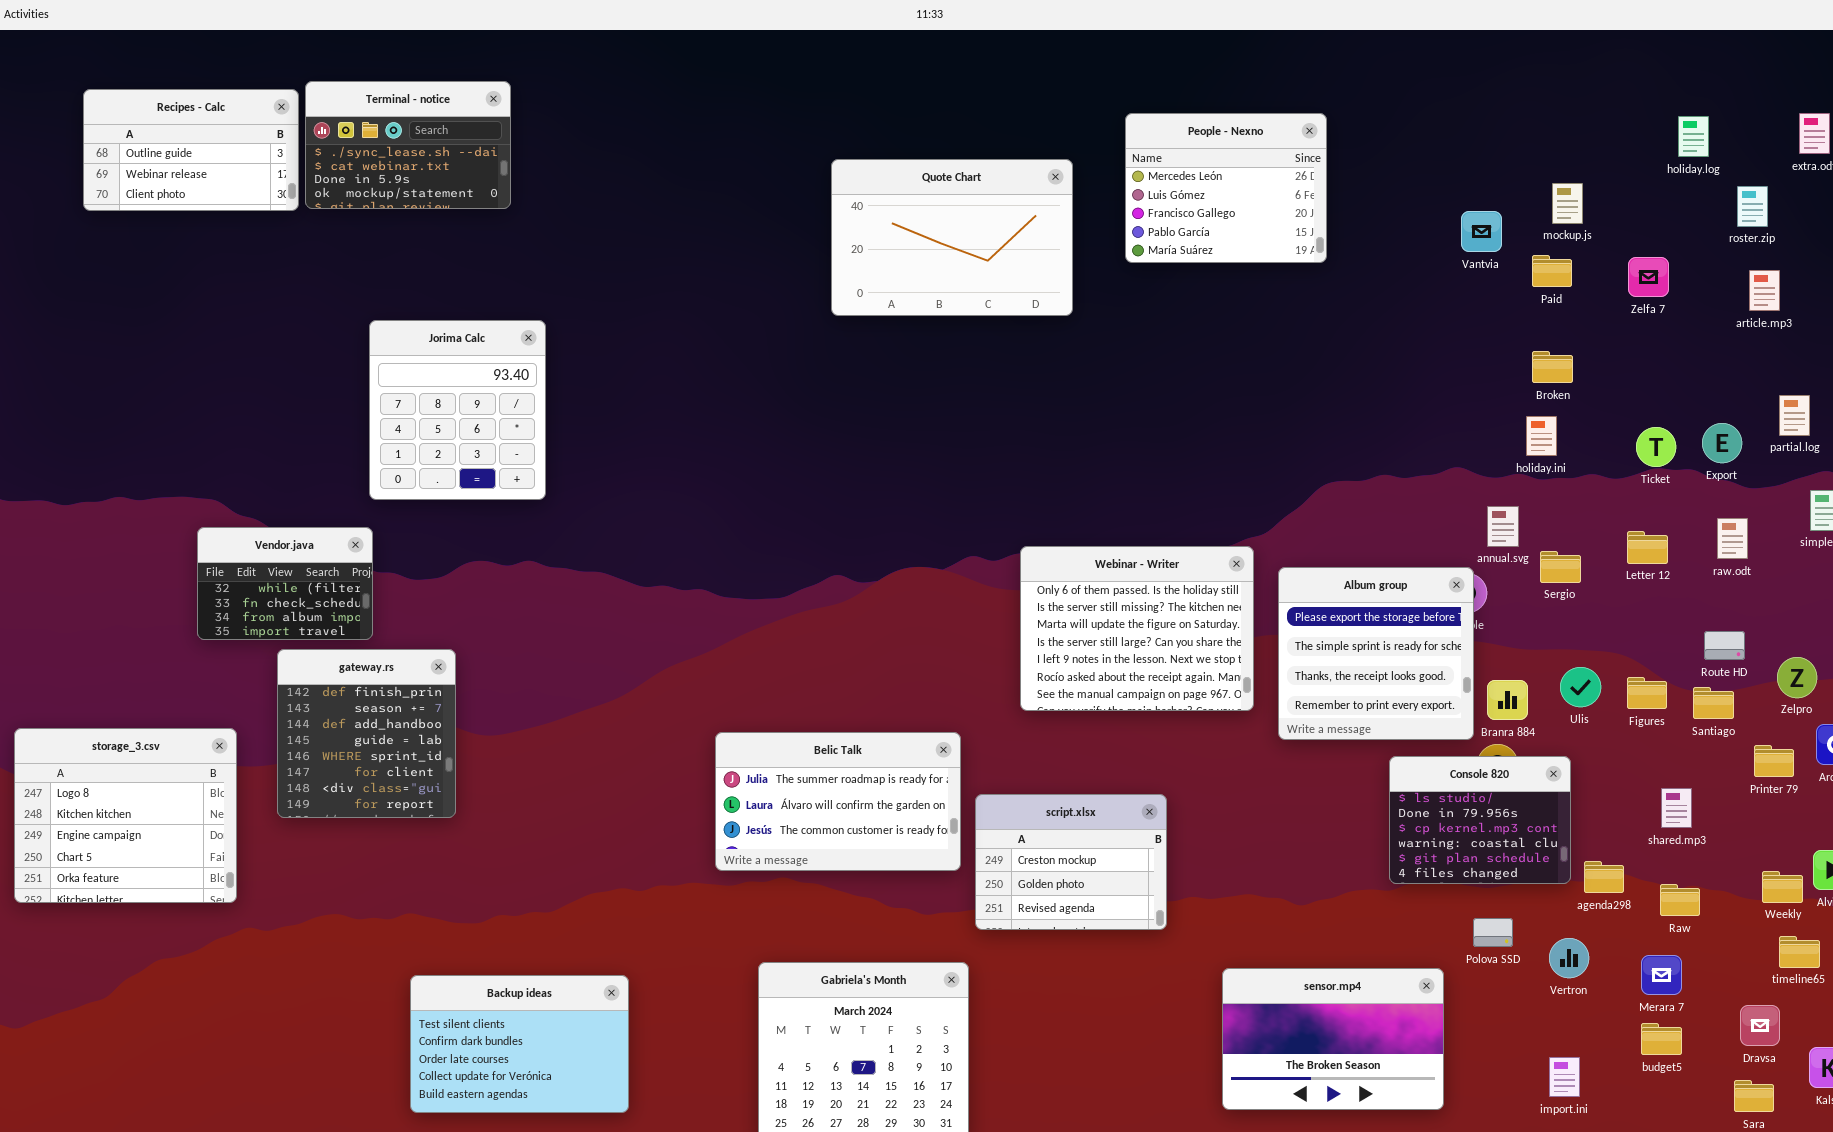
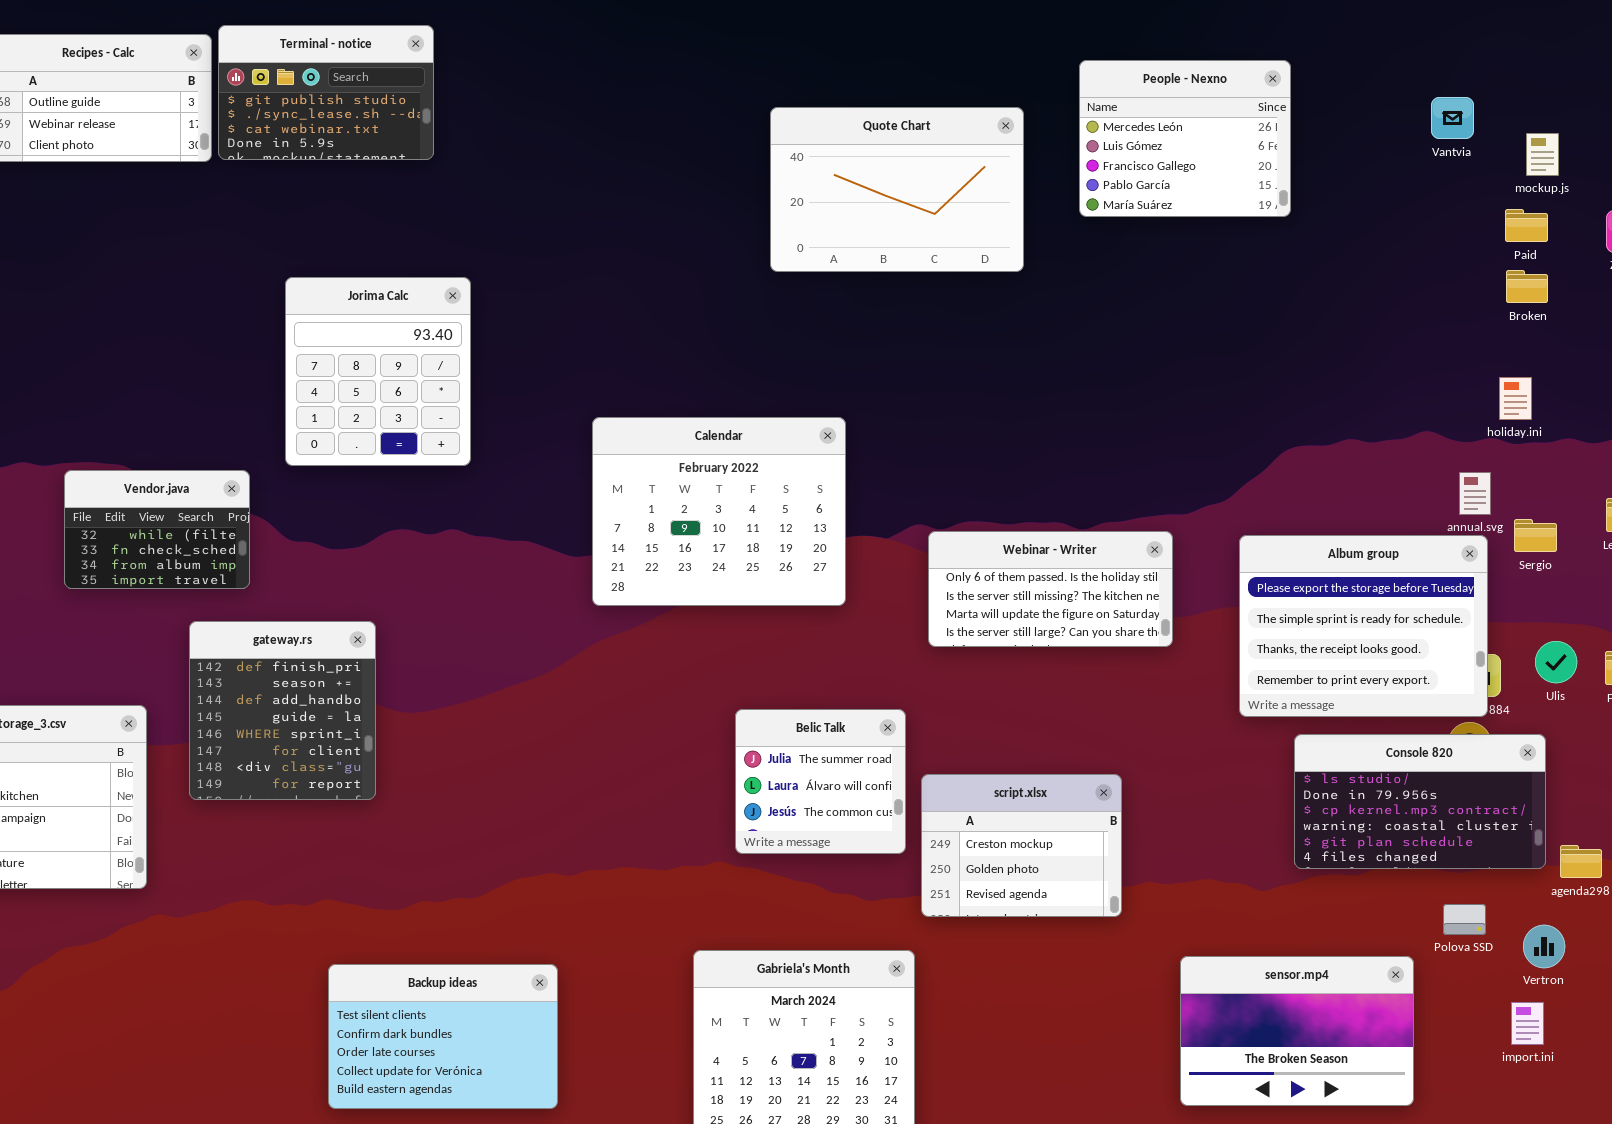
Terminal - notice: [305,81,511,209] -> [218,25,434,160], scrolled up 1 row
Vantvia: [1461,211,1502,252] -> [1431,97,1474,139], moved
Broken: [1532,351,1573,383] -> [1506,270,1548,303], moved
Calendar: none -> [592,417,846,606], opened
Vendor.java: [197,527,373,640] -> [64,470,250,589], moved
Webinar - Writer: [1020,546,1254,711] -> [928,531,1173,647], moved, resized
Album group: [1278,567,1474,740] -> [1239,535,1488,717], resized
Belic Talk: [715,732,961,871] -> [735,709,906,854], resized
Console 820: [1389,756,1571,884] -> [1294,734,1546,869], resized
import.ini: [1549,1057,1580,1097] -> [1511,1002,1544,1045], moved

